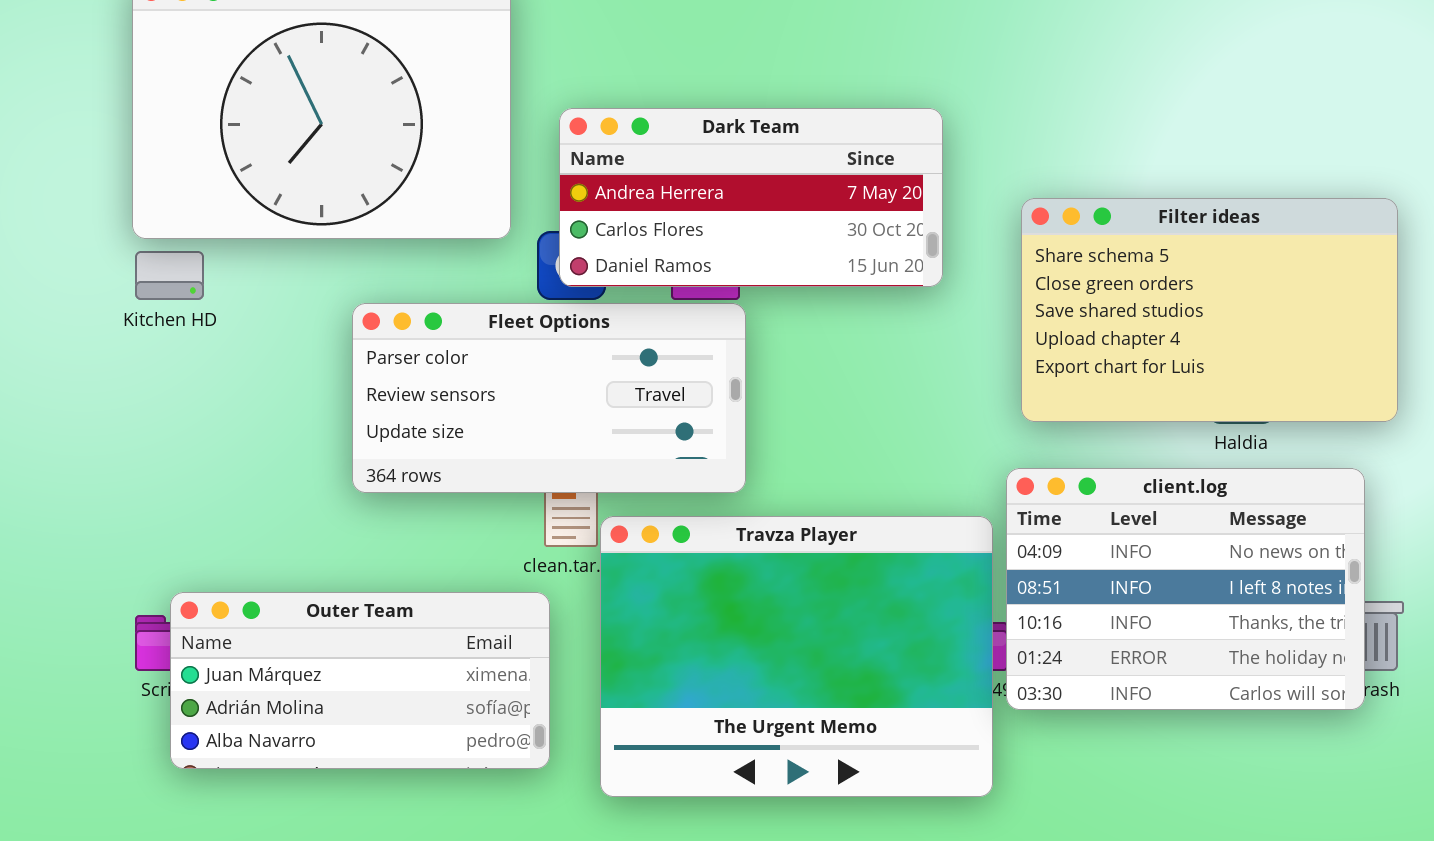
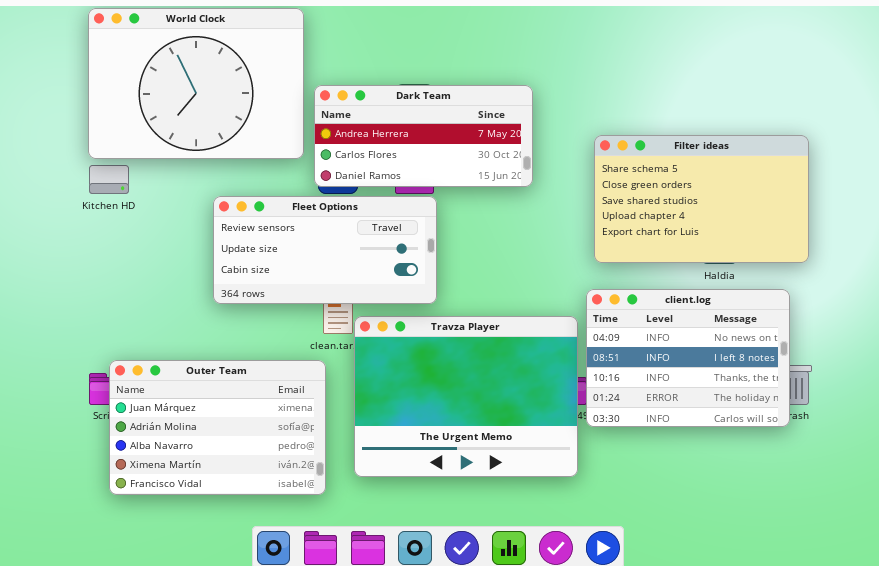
Dark Team: [559,108,943,287] -> [314,85,533,187], moved
Fleet Options: [352,303,746,493] -> [213,196,437,304], scrolled down 1 row
Outer Team: [170,592,550,769] -> [109,360,326,495], resized

